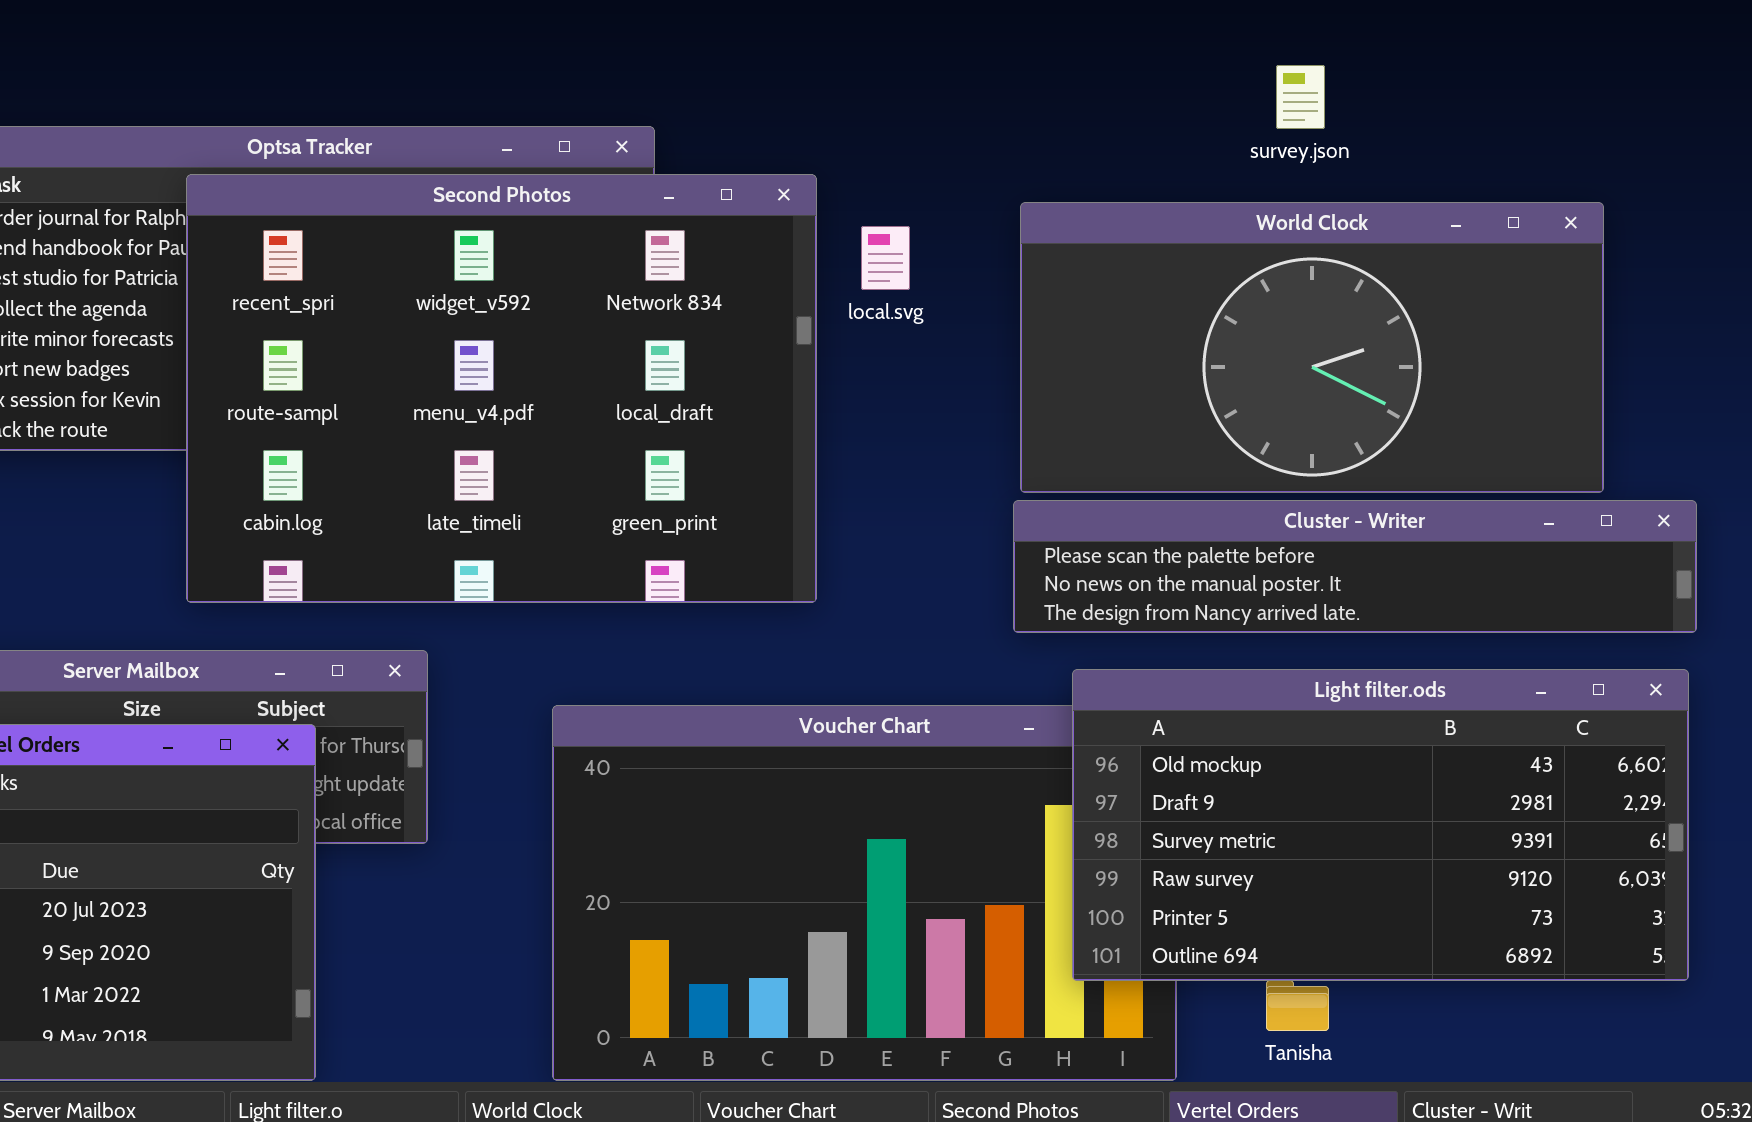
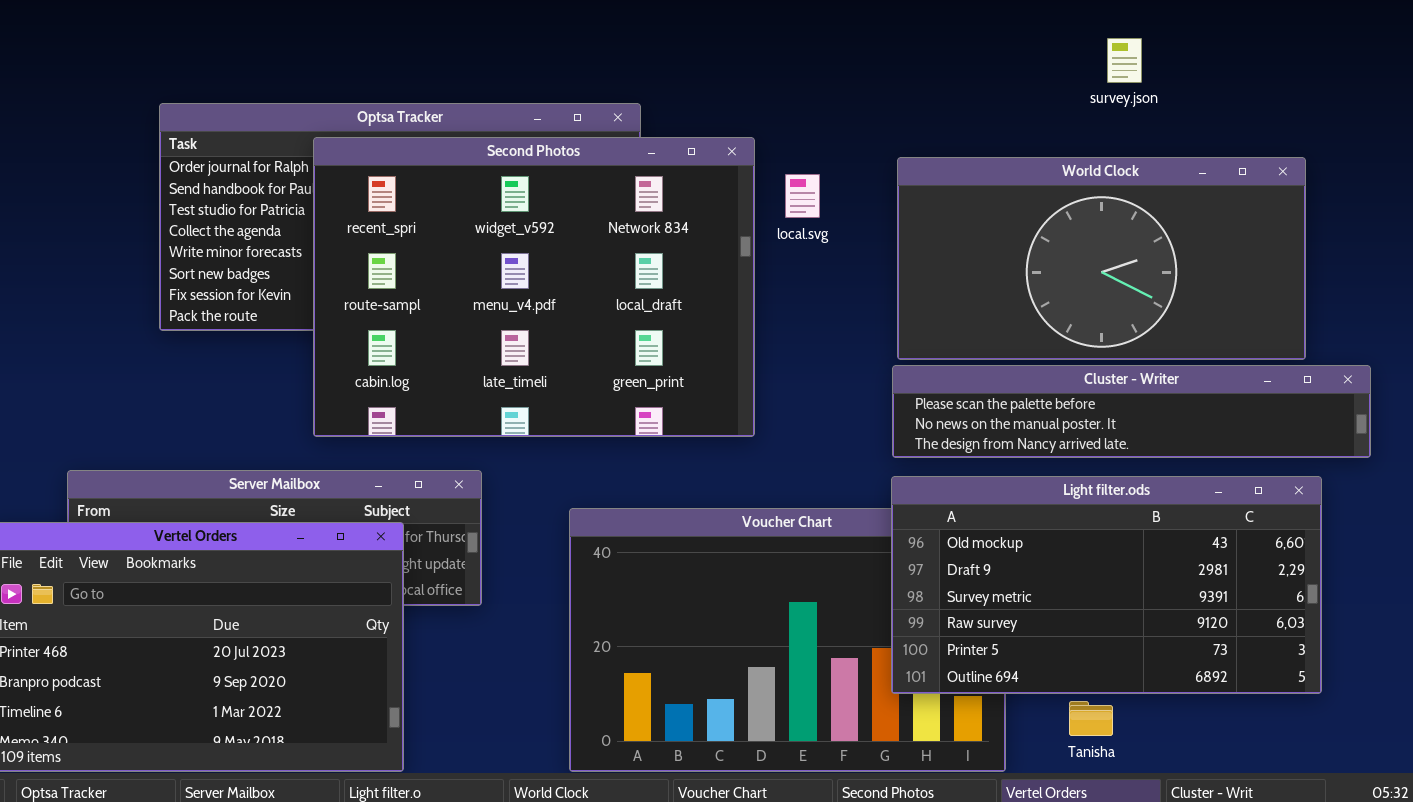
survey.json: [1276,65,1325,129] -> [1107,38,1142,83], moved
Light filter.ods: [1072,669,1689,981] -> [891,476,1322,694], moved

